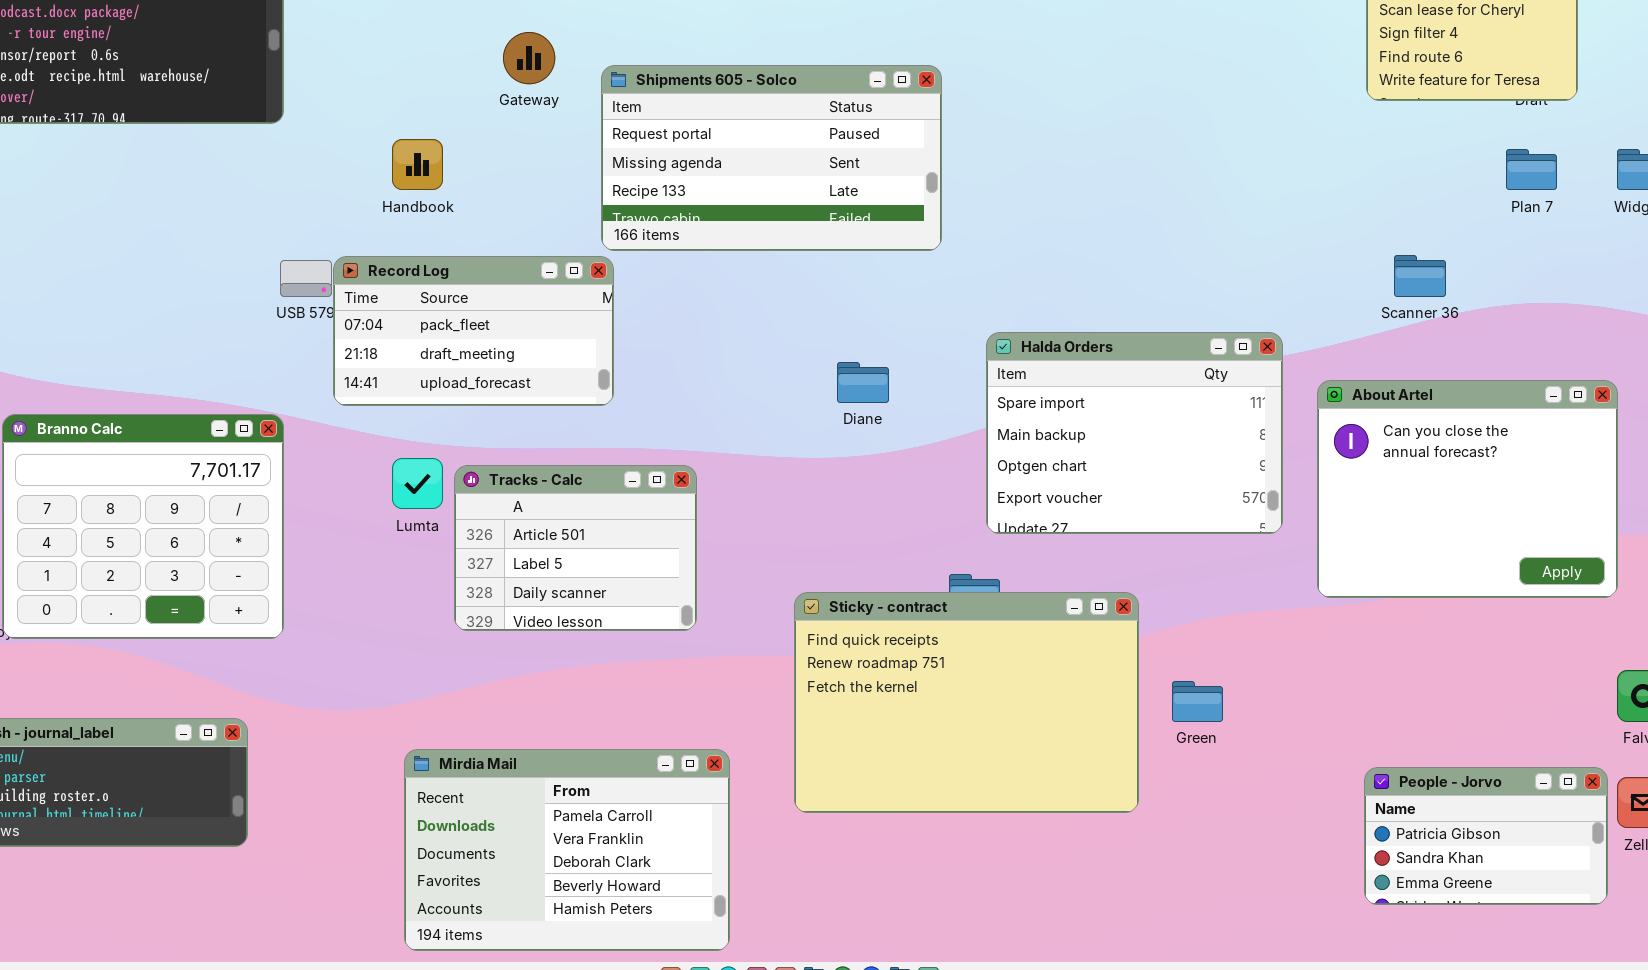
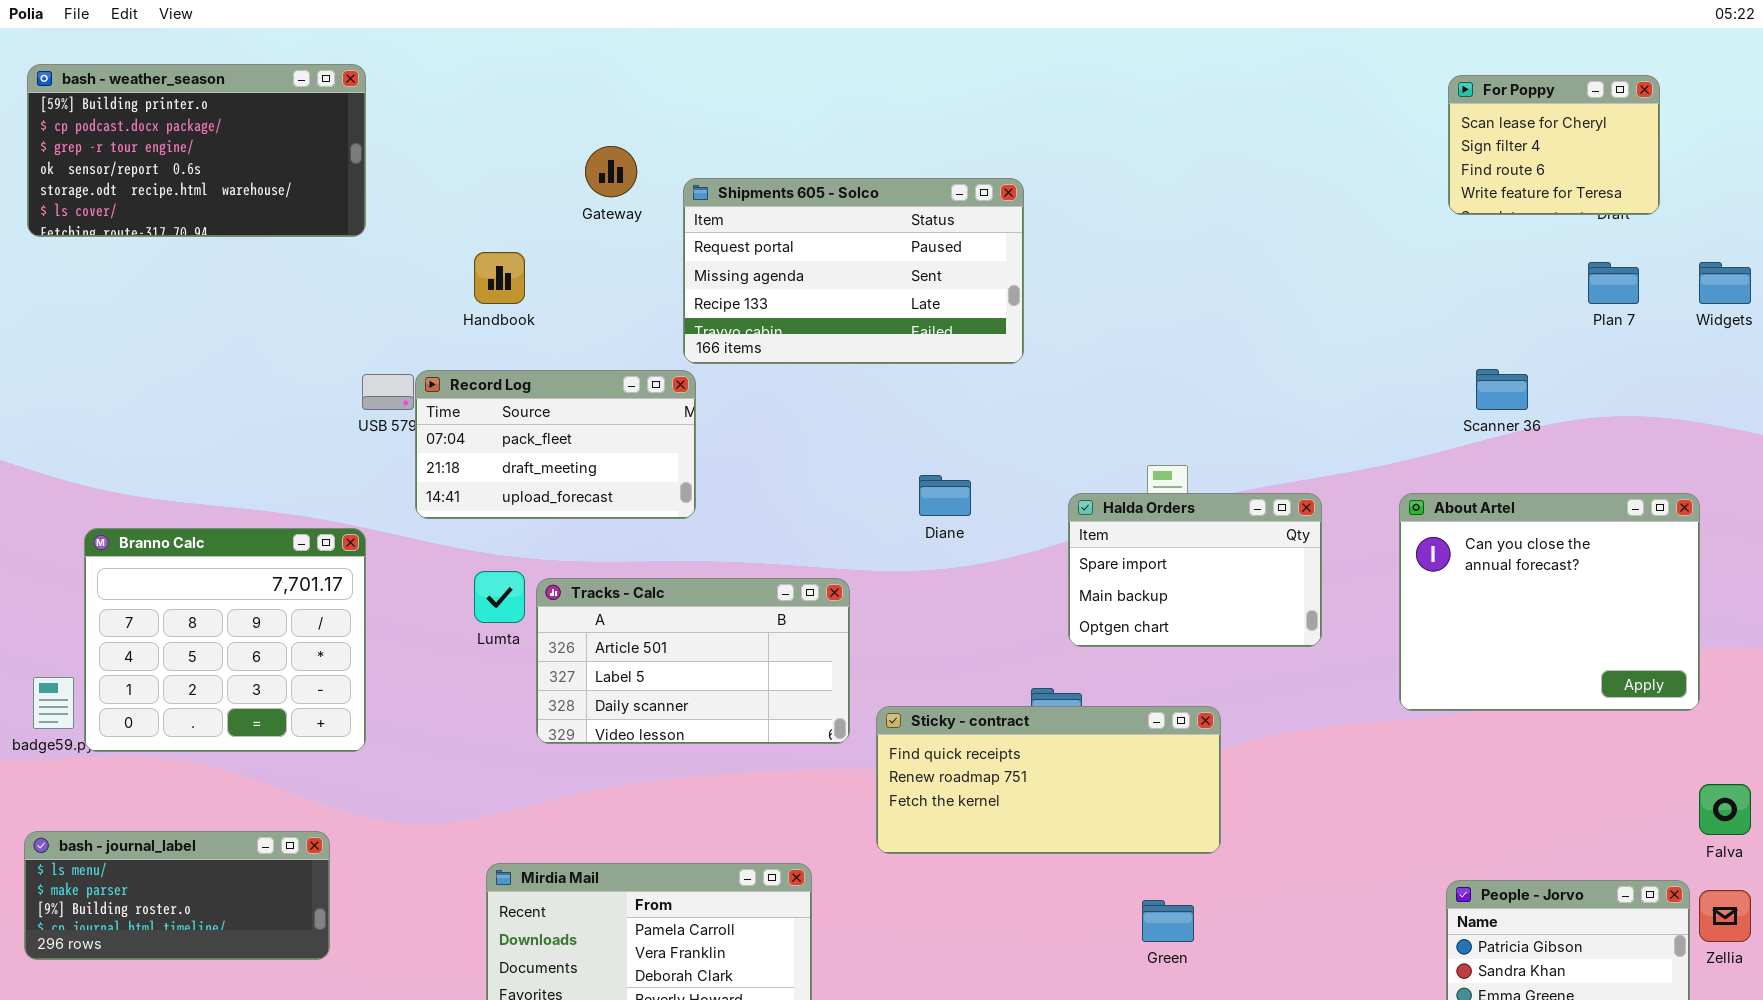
Halda Orders: [986,332,1283,534] -> [1068,493,1322,647], resized
Tracks - Calc: [454,465,697,631] -> [536,578,850,744], resized
Sticky - contract: [794,592,1139,813] -> [876,706,1221,854], resized
Green: [1172,681,1223,722] -> [1142,900,1194,942], moved

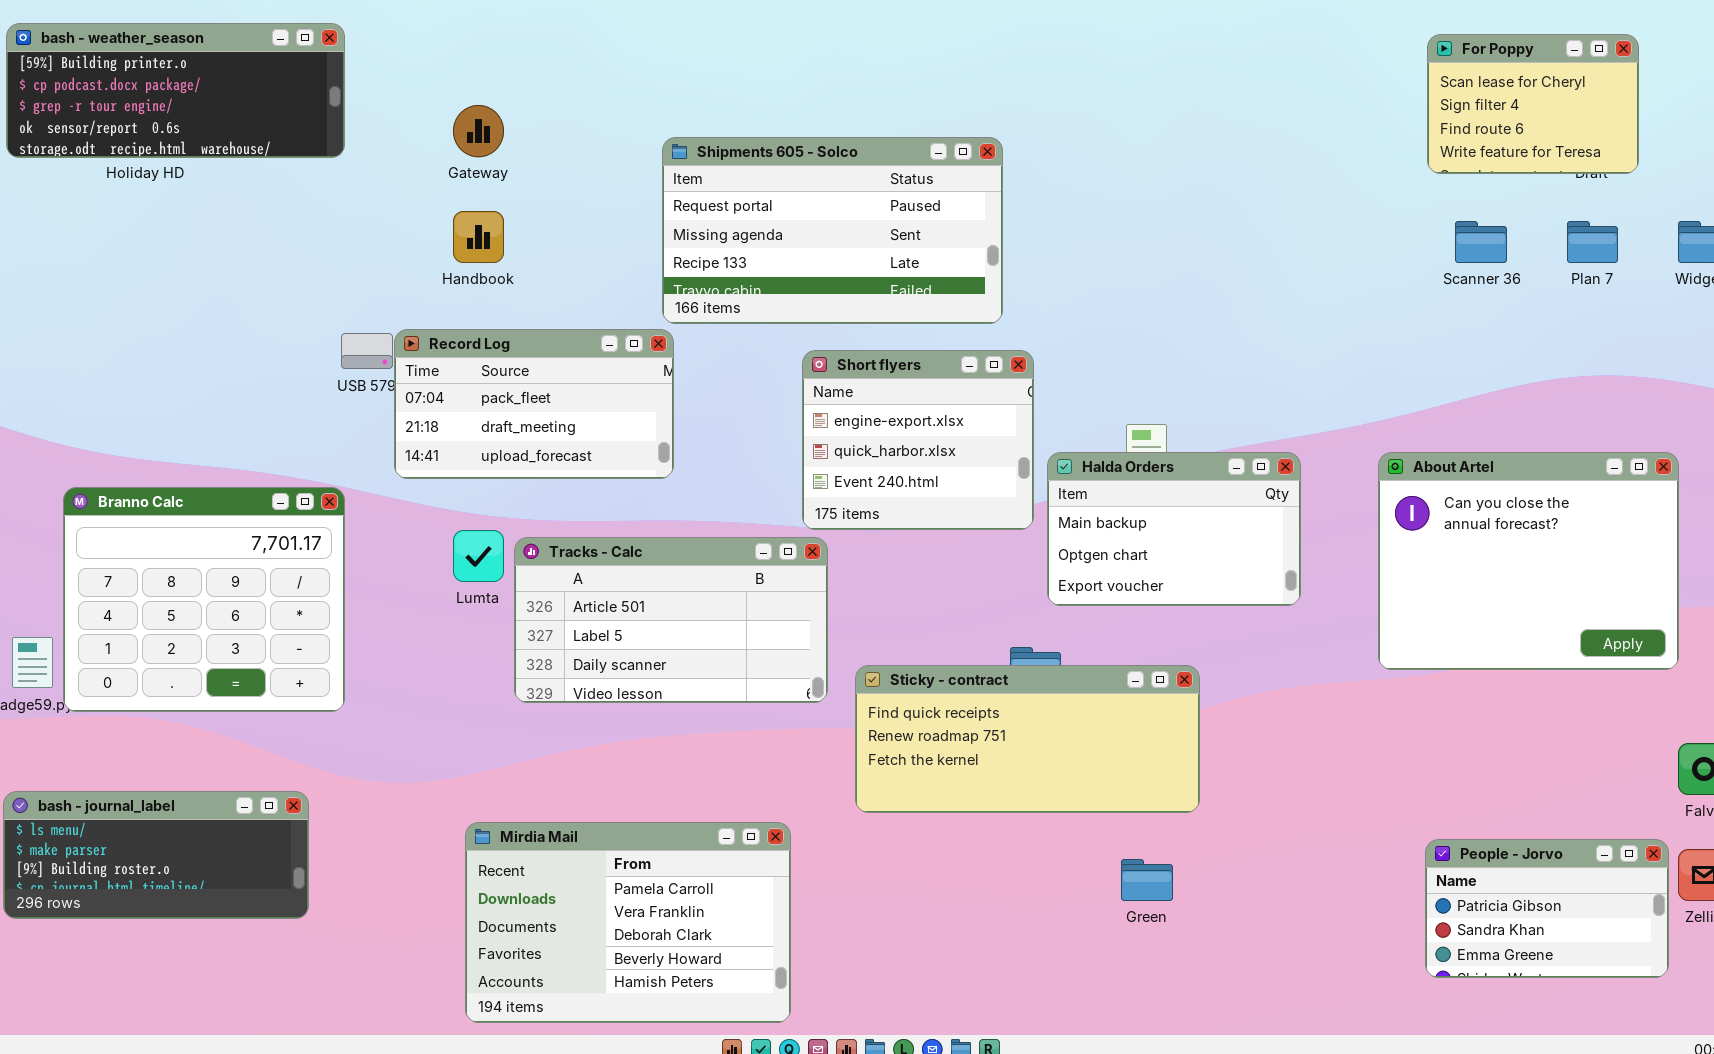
bash - weather_season: [27,64,366,237] -> [6,23,345,158], resized
Gateway: [585,146,637,197] -> [453,105,504,157], moved
Scanner 36: [1476,369,1528,410] -> [1455,221,1507,263], moved
Short flyers: none -> [802,350,1034,530], opened
Halda Orders: [1068,493,1322,647] -> [1047,452,1301,606], scrolled down 1 row

